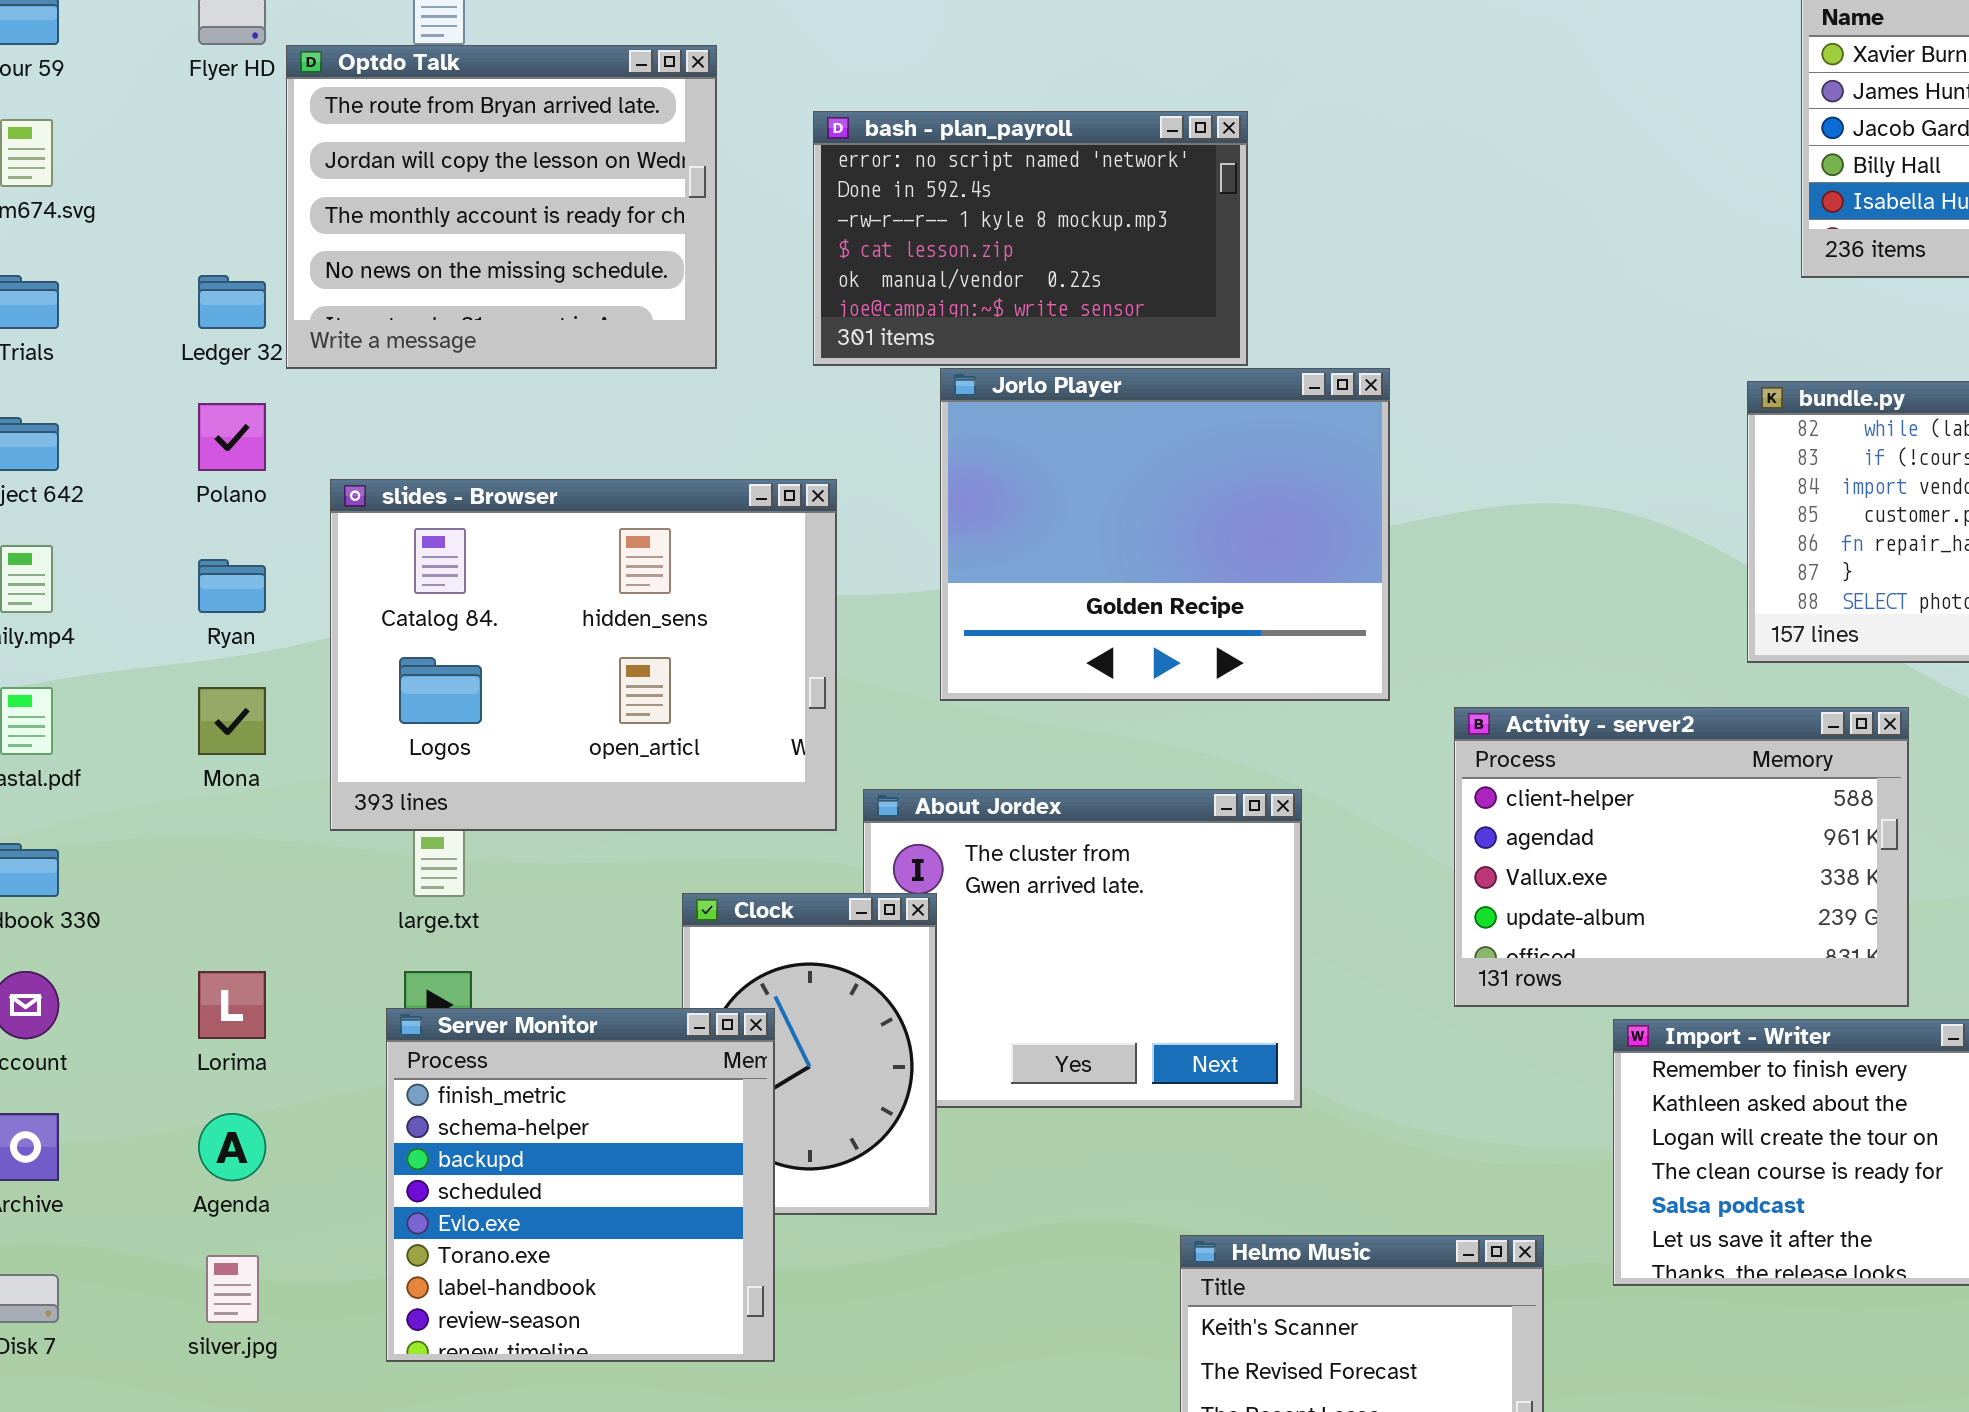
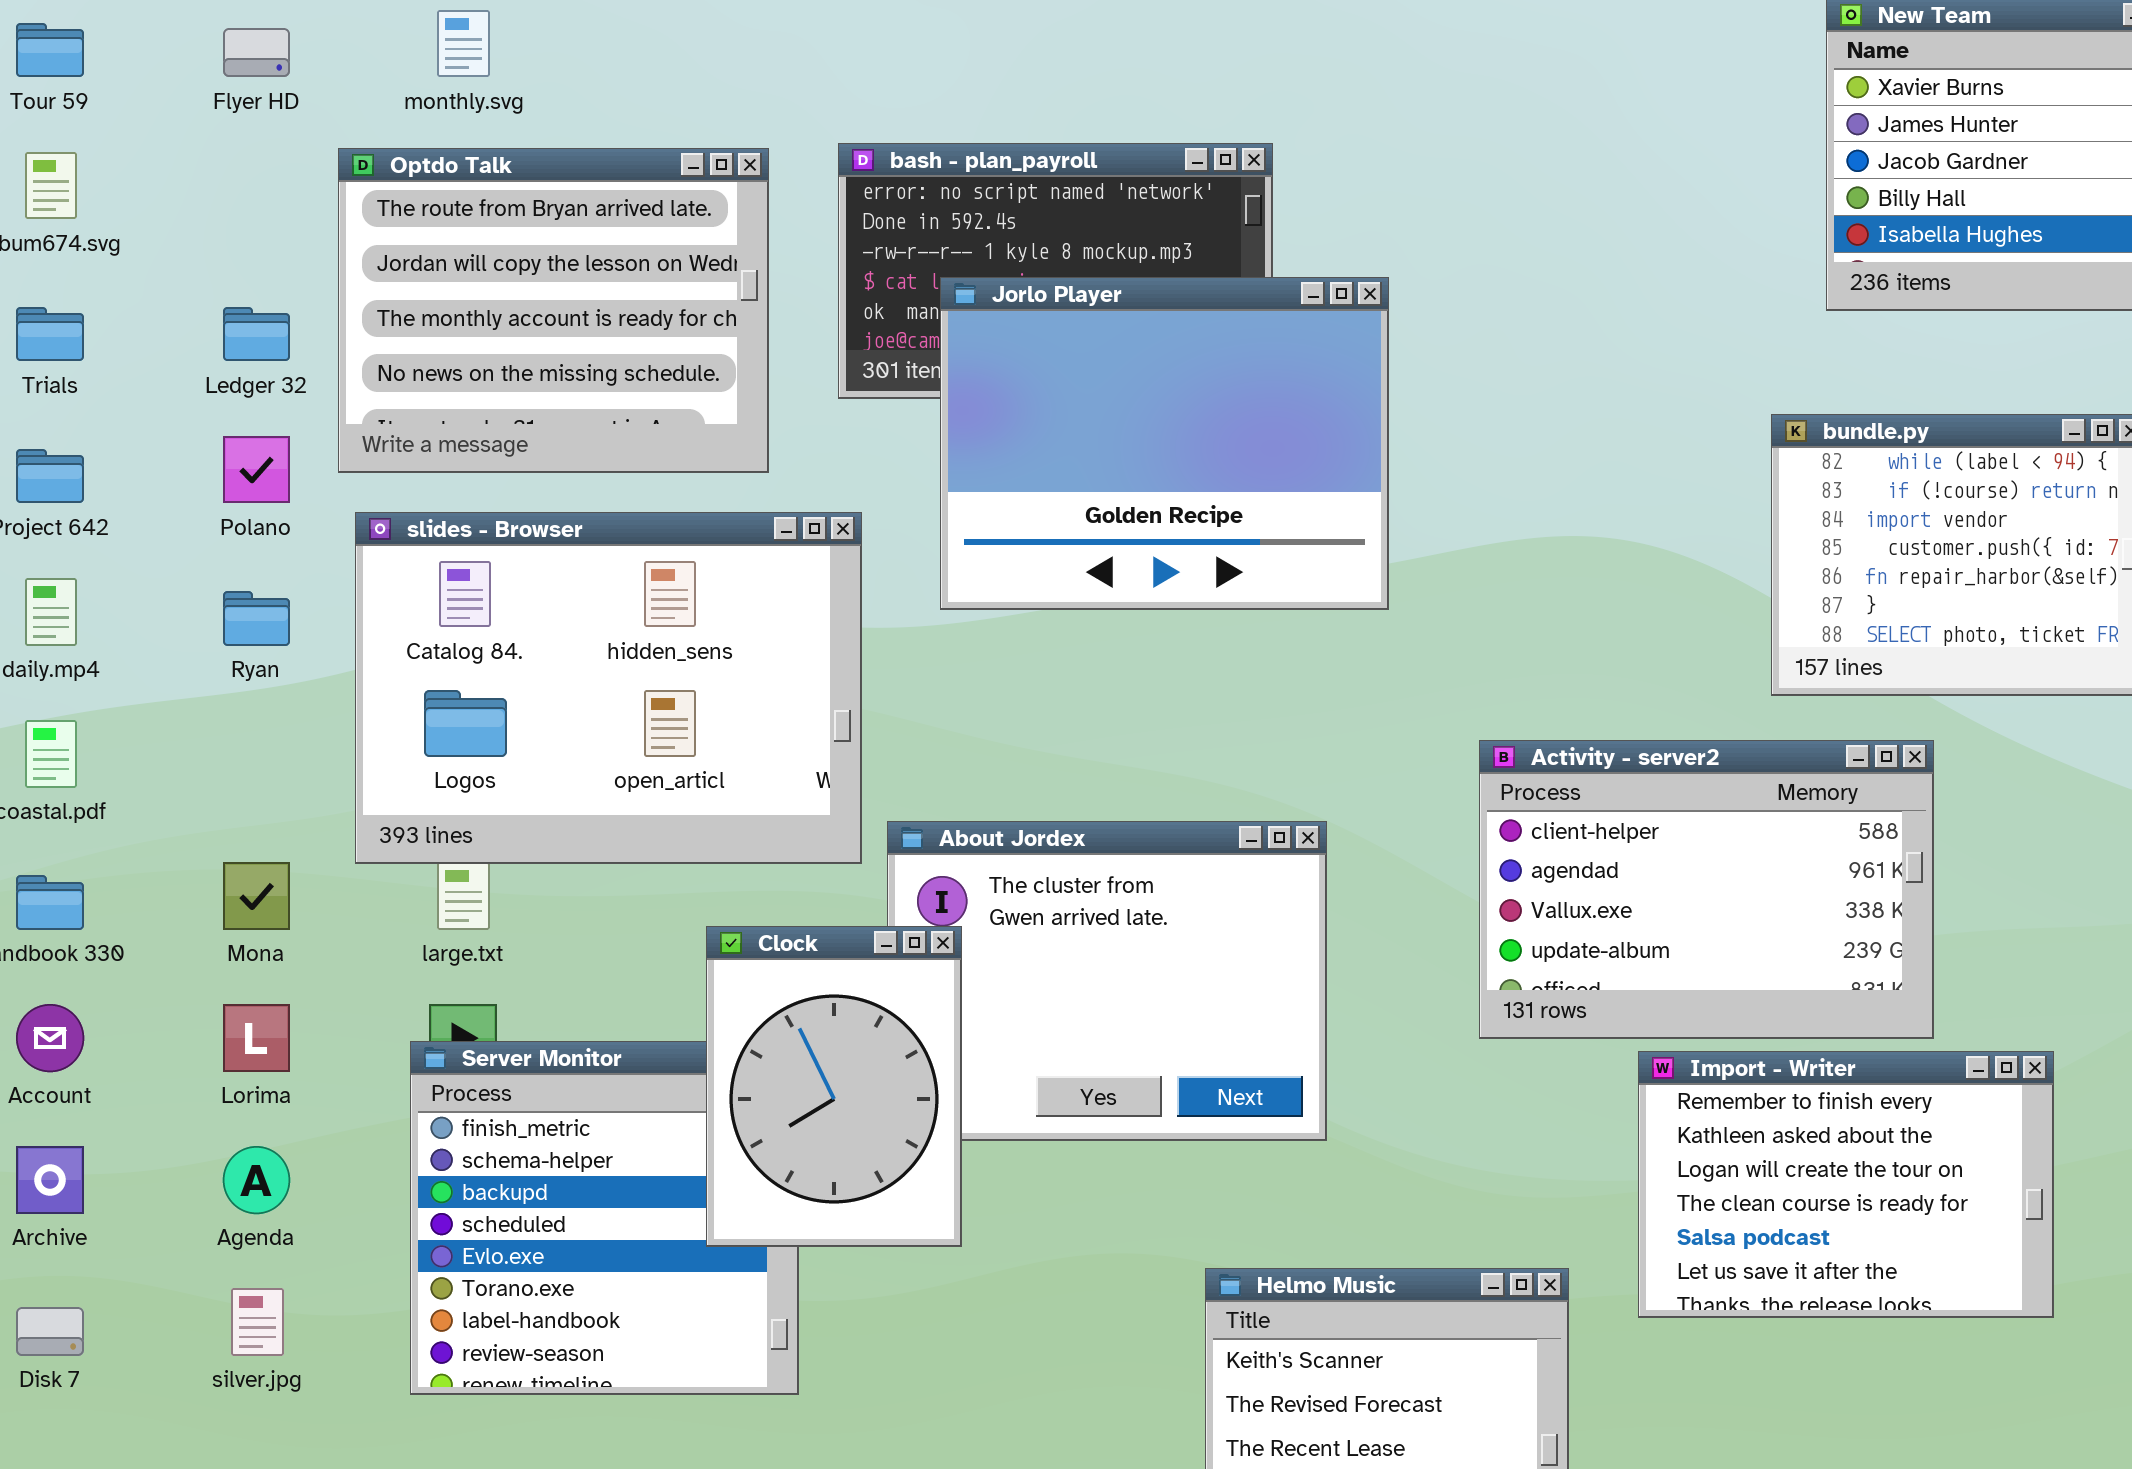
Optdo Talk: [286,45,717,369] -> [338,148,769,473], moved
Jorlo Player: [940,368,1390,701] -> [940,277,1389,610], moved
Mona: [198,687,266,755] -> [223,862,290,930], moved
Clock: [682,893,937,1215] -> [706,926,962,1247], raised

